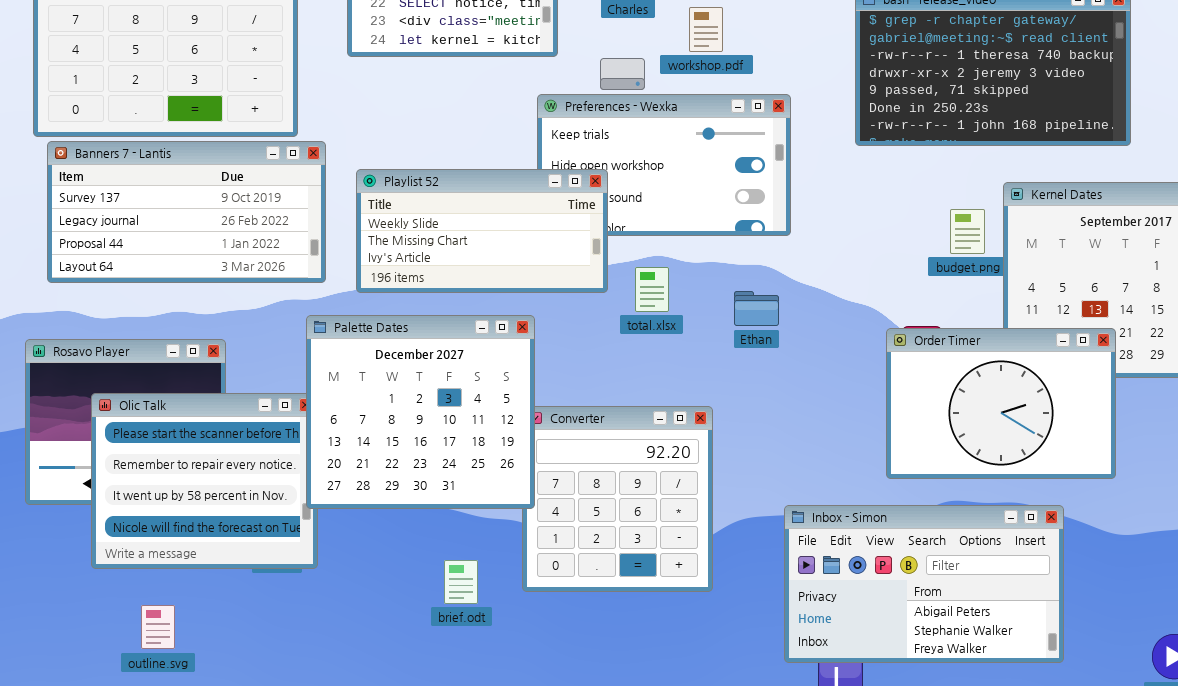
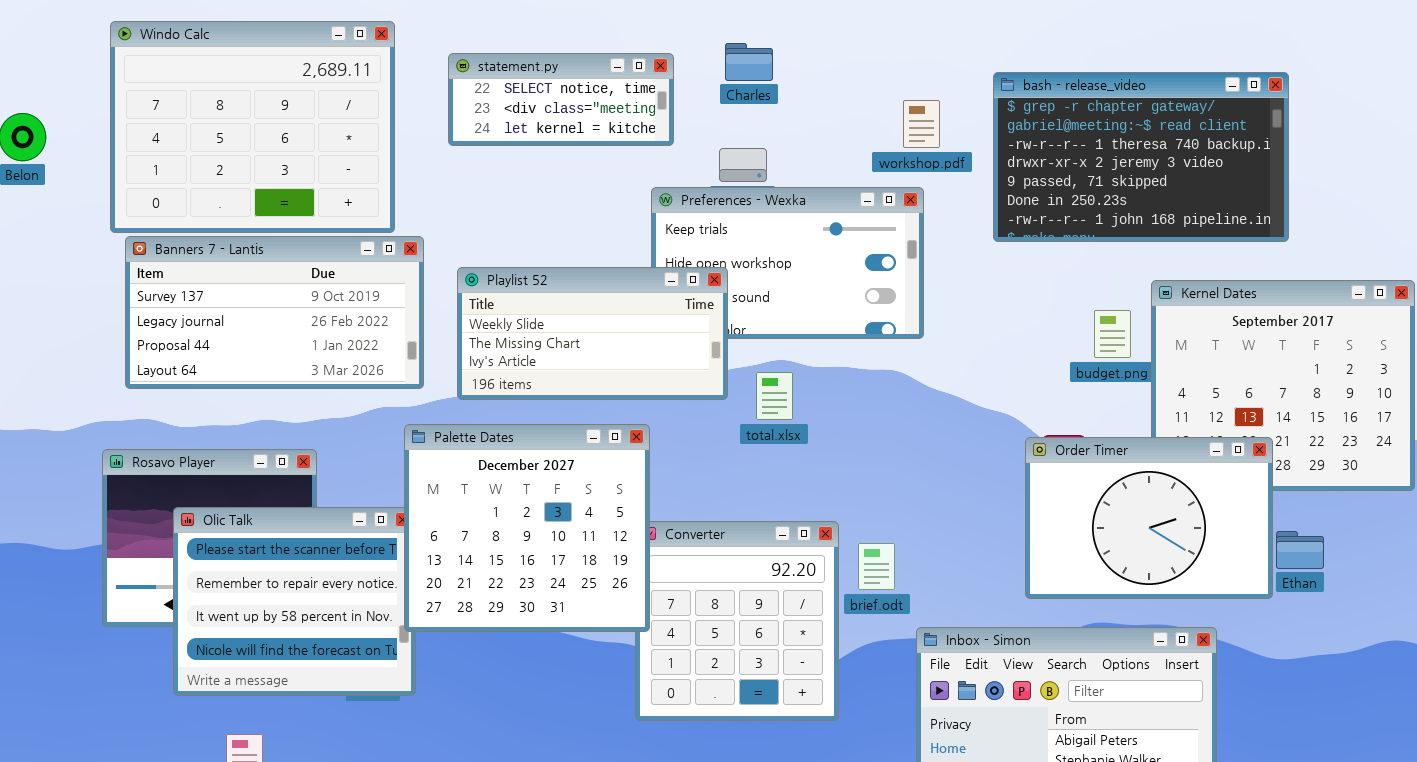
workshop.pdf: [689,7,723,52] -> [903,100,940,148], moved
Ethan: [734,291,779,326] -> [1276,531,1324,569], moved
brief.odt: [444,560,478,604] -> [858,543,895,590], moved

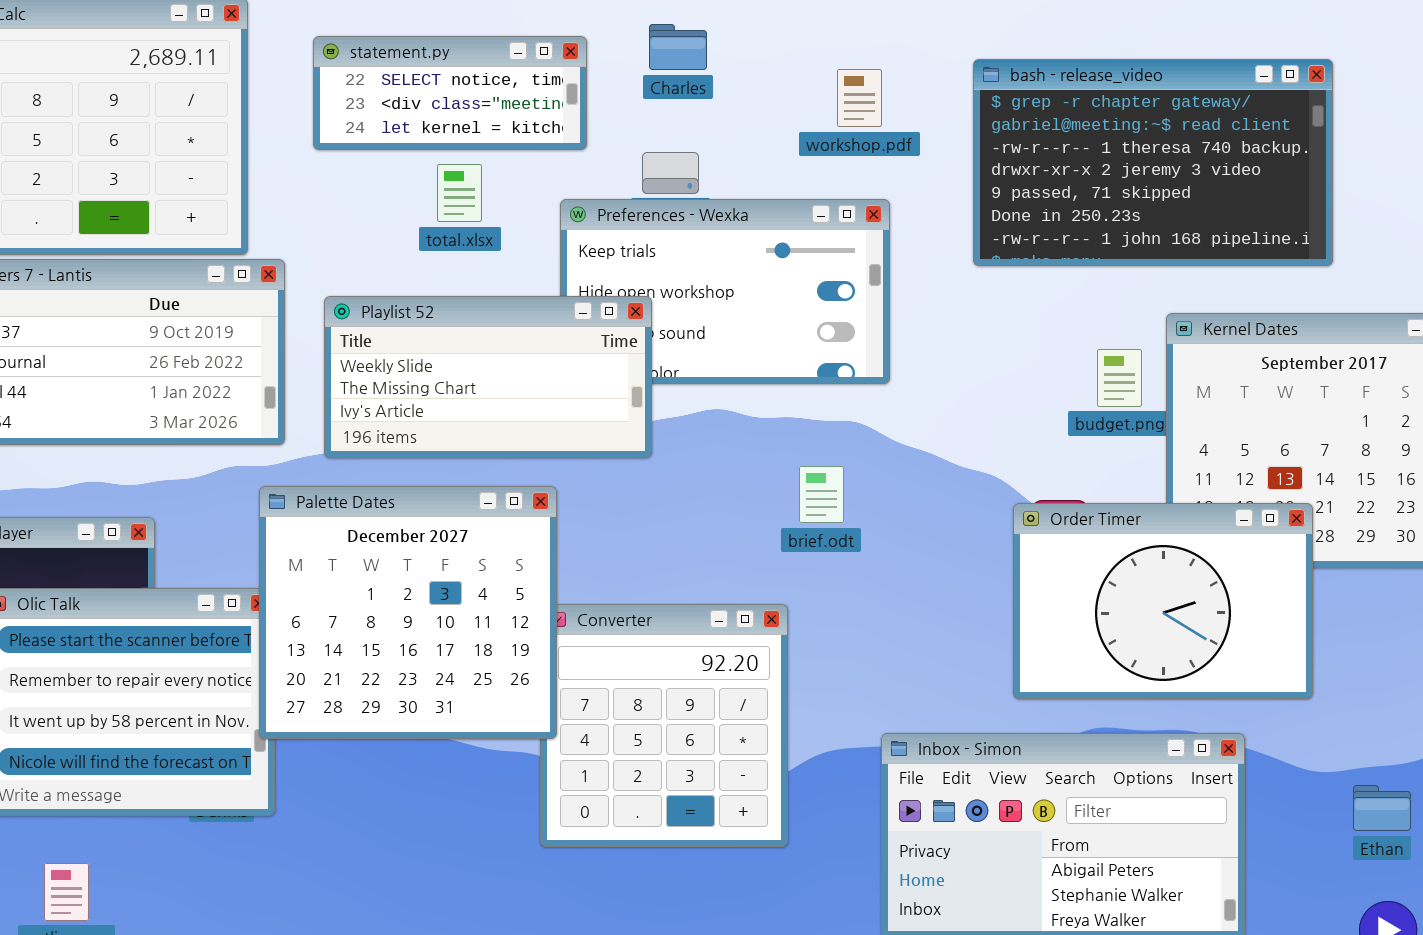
workshop.pdf: [903,100,940,148] -> [837,69,882,127], moved
total.xlsx: [756,372,793,420] -> [437,164,482,222], moved
Ethan: [1276,531,1324,569] -> [1353,785,1411,831], moved
brief.odt: [858,543,895,590] -> [799,466,844,523], moved

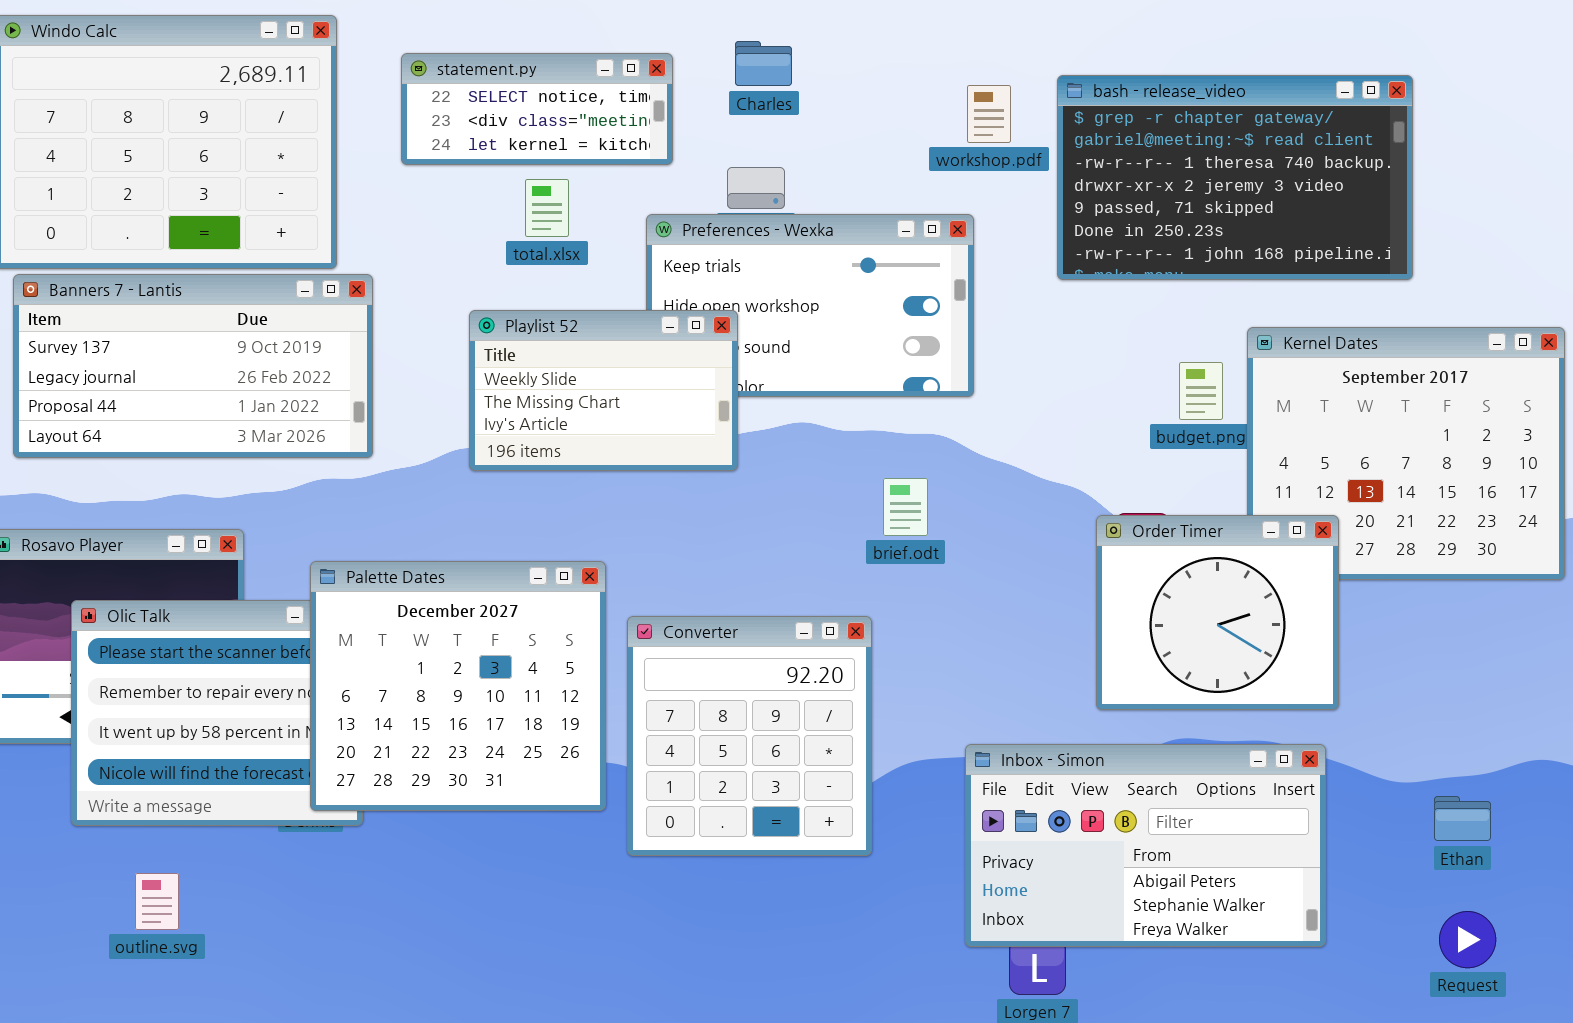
workshop.pdf: [837,69,882,127] -> [967,85,1011,143], moved
Playlist 52: [324,296,652,458] -> [469,310,738,471], resized
Palette Dates: [259,486,557,739] -> [310,561,606,811], moved
Order Timer: [1013,503,1313,699] -> [1096,515,1339,710], resized

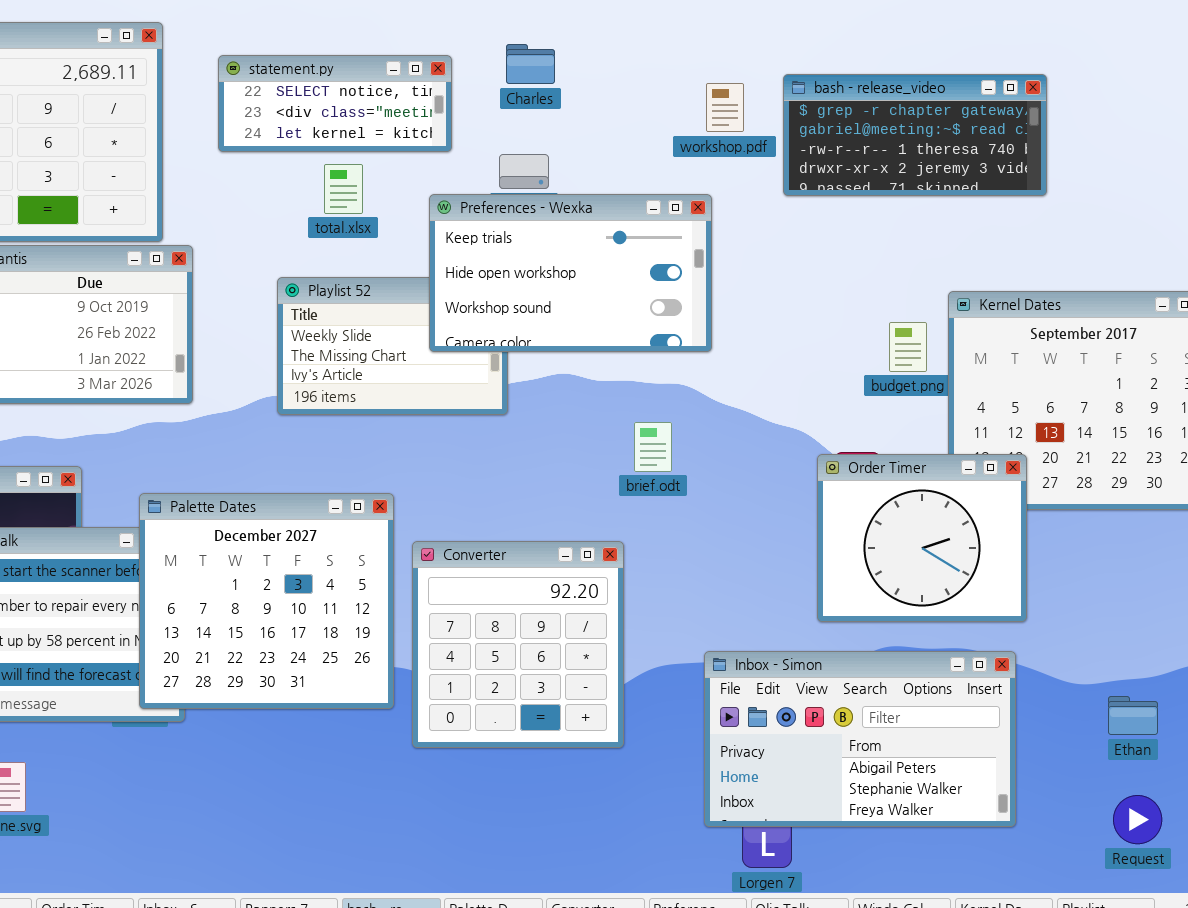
bash - release_video: [1057,75,1413,280] -> [783,74,1047,196], resized
Preferences - Wexka: [646,214,974,397] -> [429,194,712,352], raised

